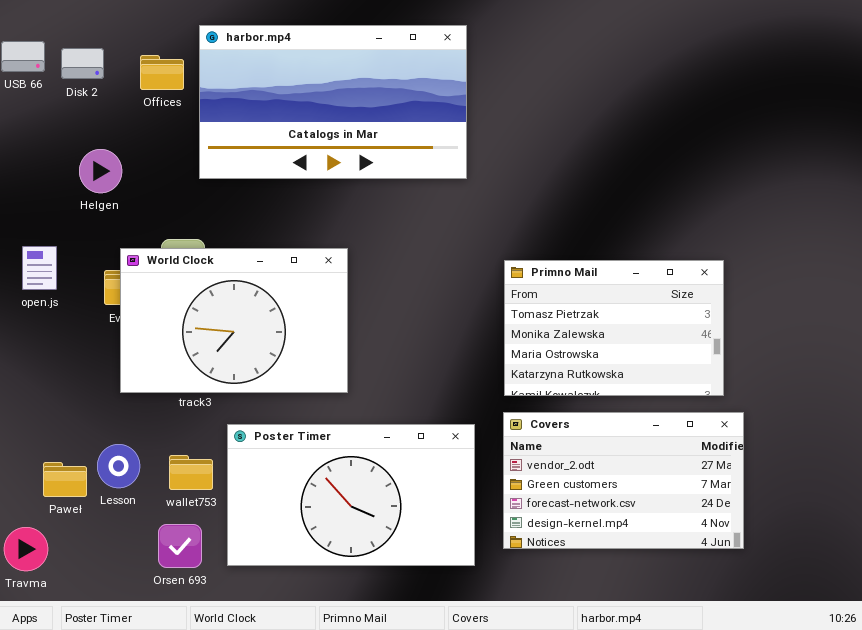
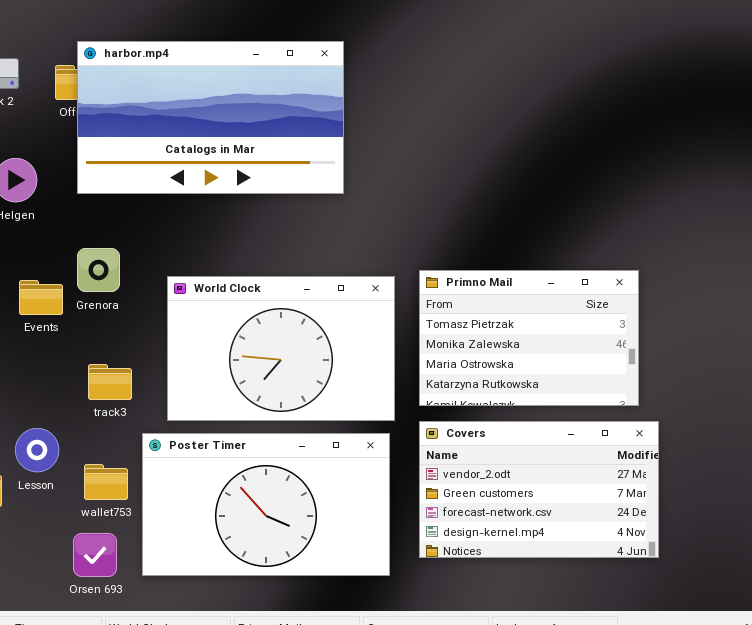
harbor.mp4: [199,25,467,179] -> [77,41,344,194], moved
World Clock: [120,248,348,393] -> [167,276,395,421], moved
Lesson: [97,444,140,488] -> [15,428,59,472], moved

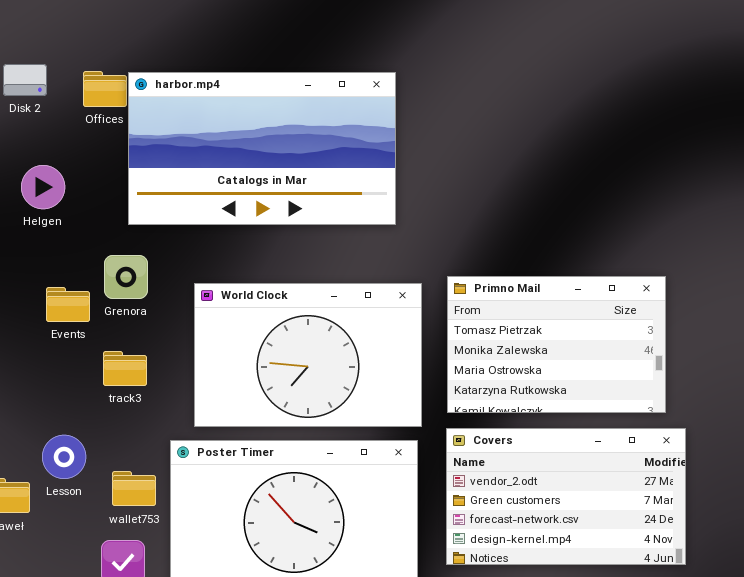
harbor.mp4: [77,41,344,194] -> [128,72,396,225], moved
track3: [88,364,132,400] -> [103,351,147,386], moved

